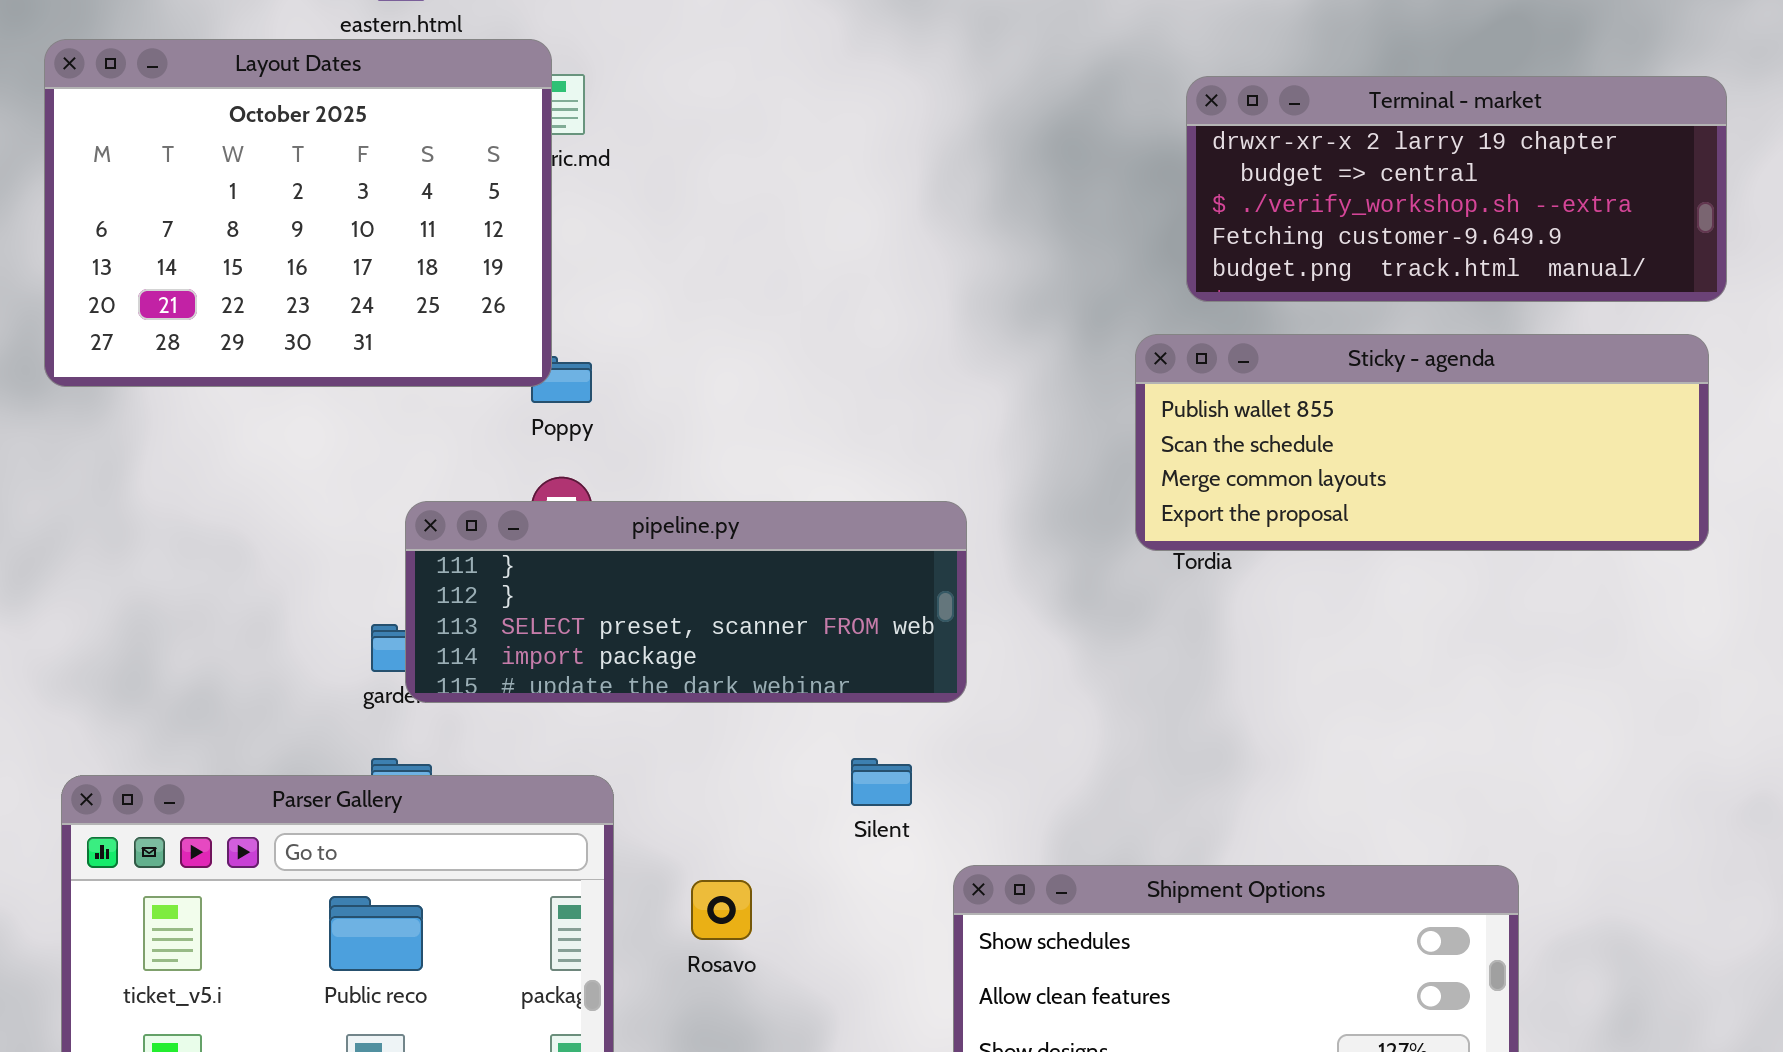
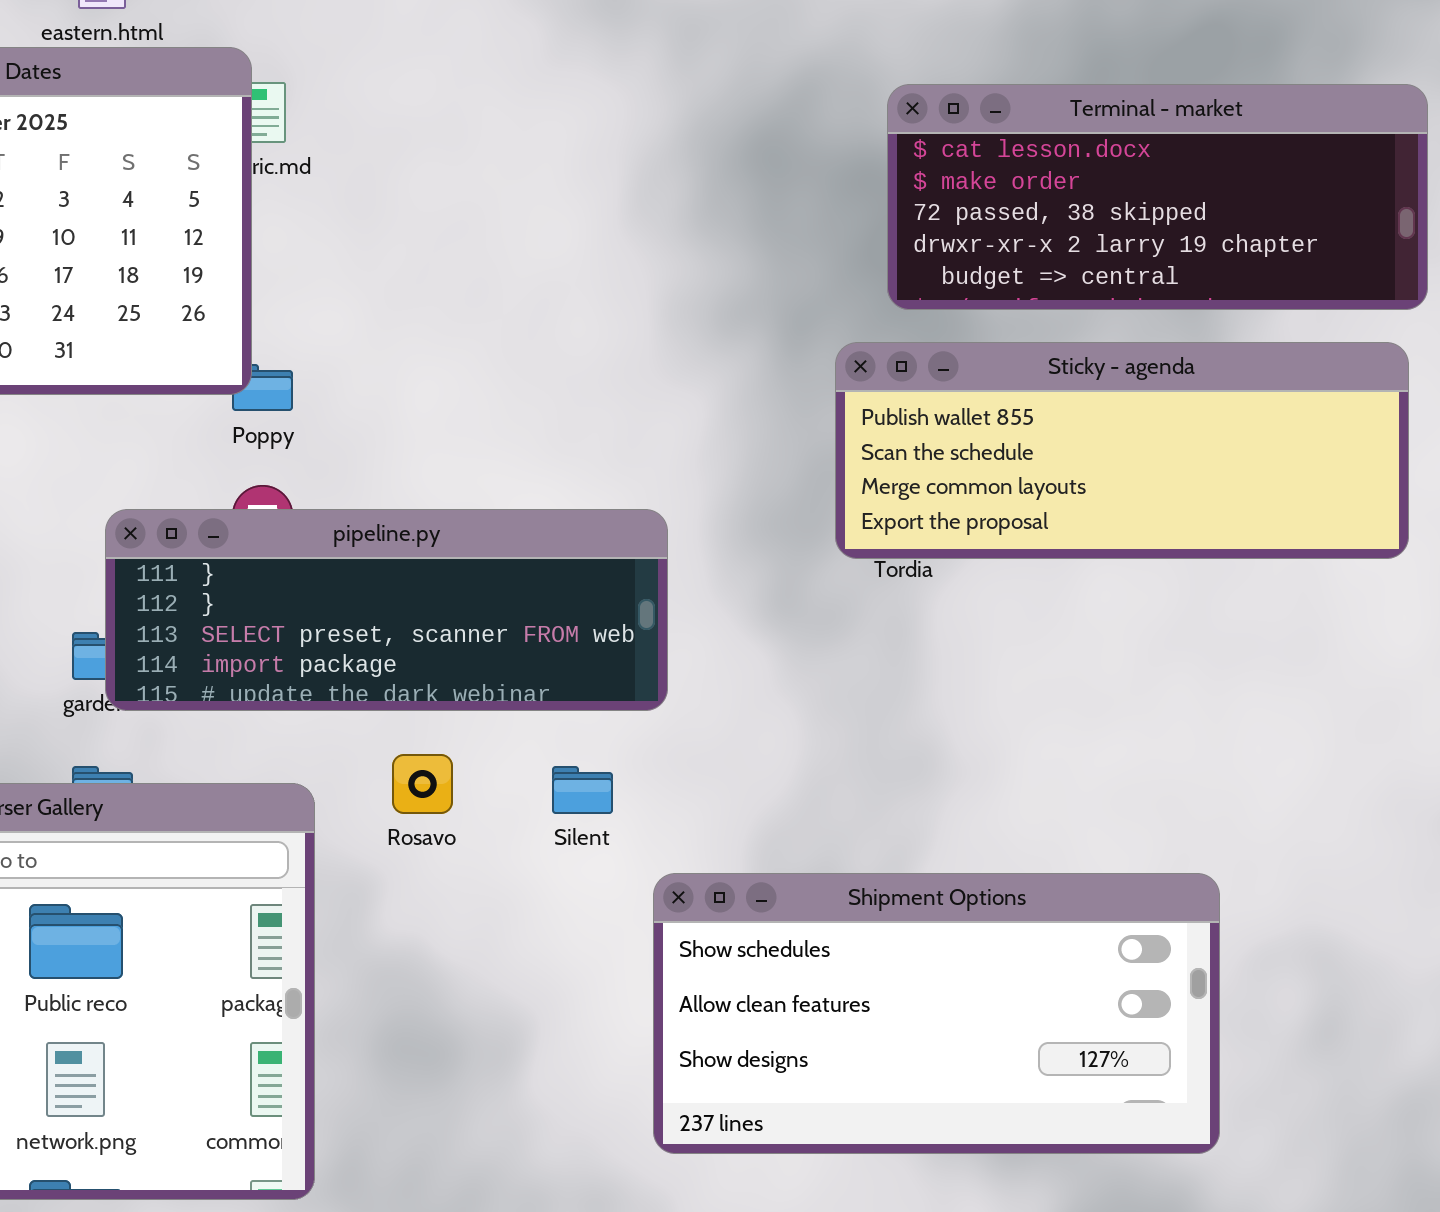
Terminal - market: [1186,76,1727,302] -> [887,84,1428,310], scrolled up 3 rows
Rosavo: [691,880,752,940] -> [392,754,453,814], moved

